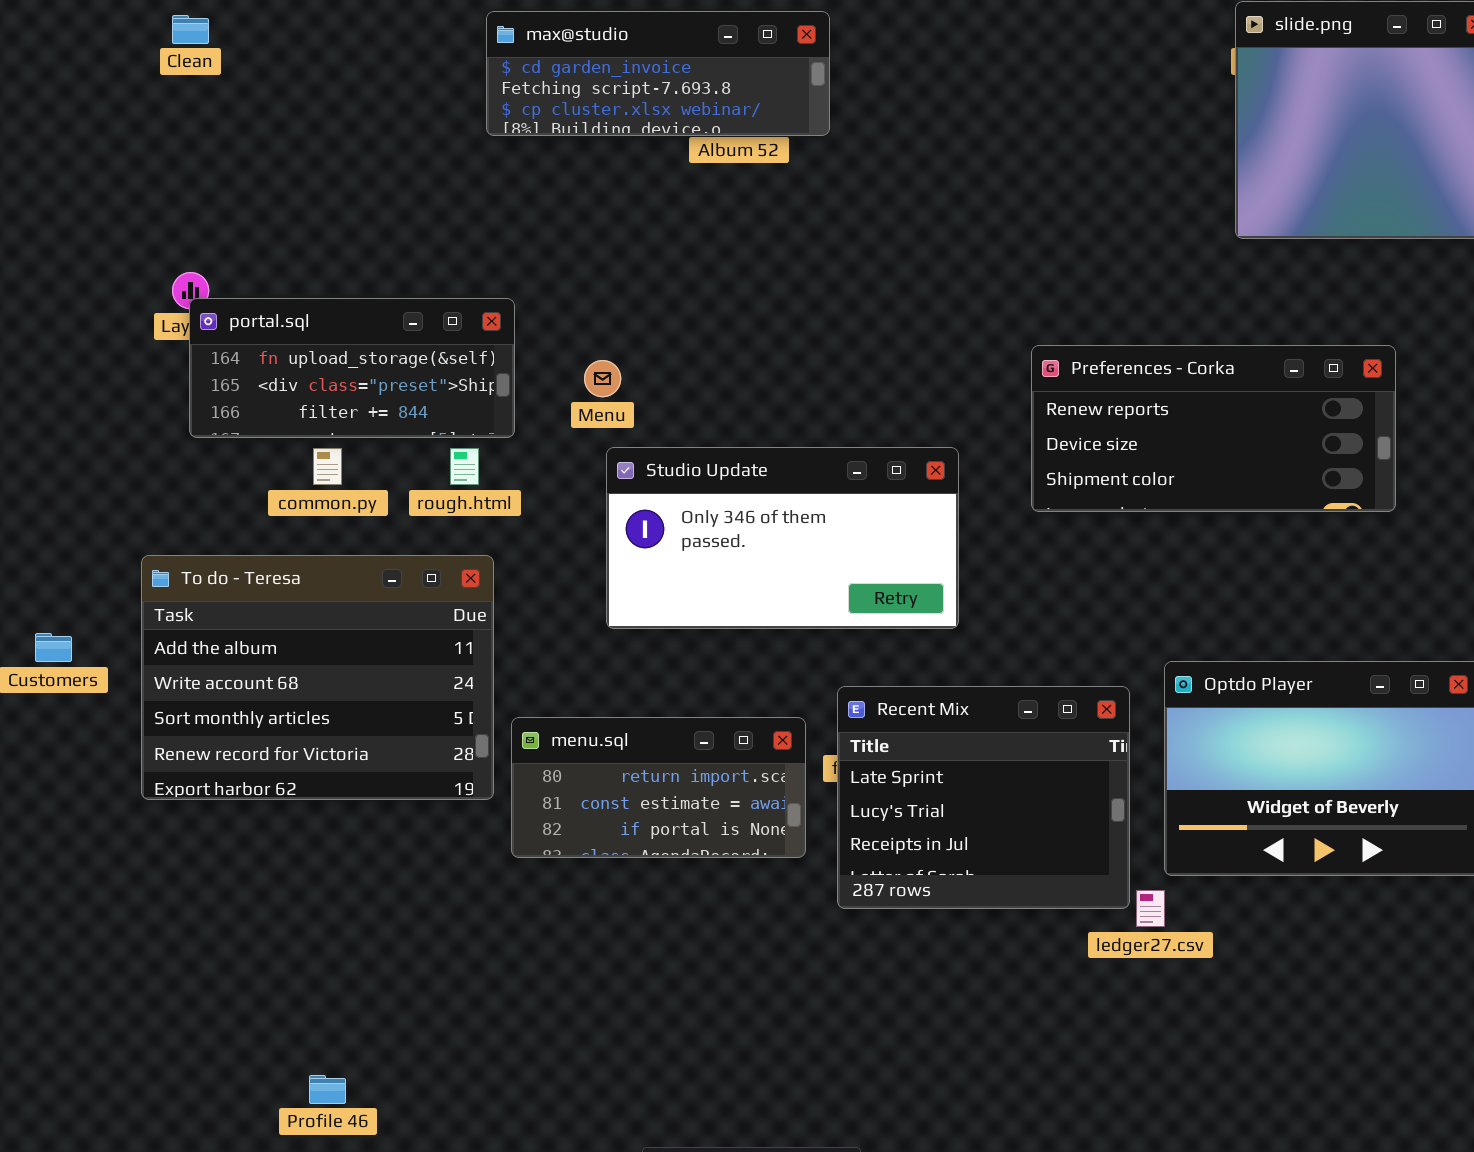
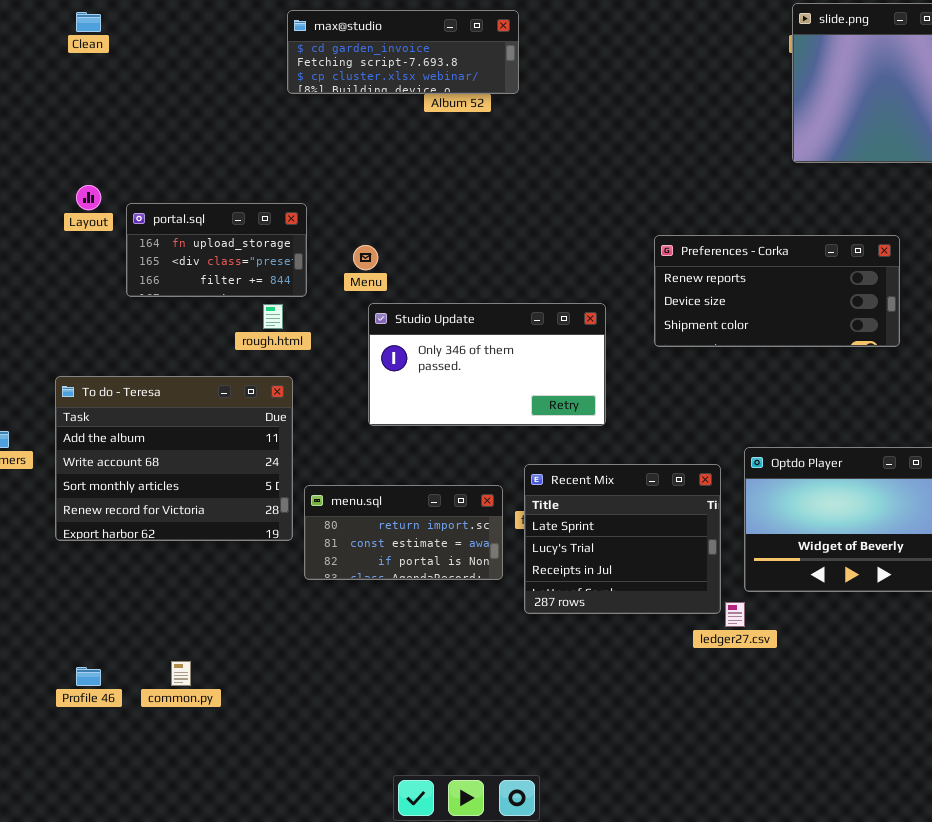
portal.sql: [189,298,515,438] -> [126,203,307,297], resized
common.py: [313,448,342,485] -> [171,661,191,686], moved
Profile 46: [309,1075,346,1104] -> [76,667,101,686], moved

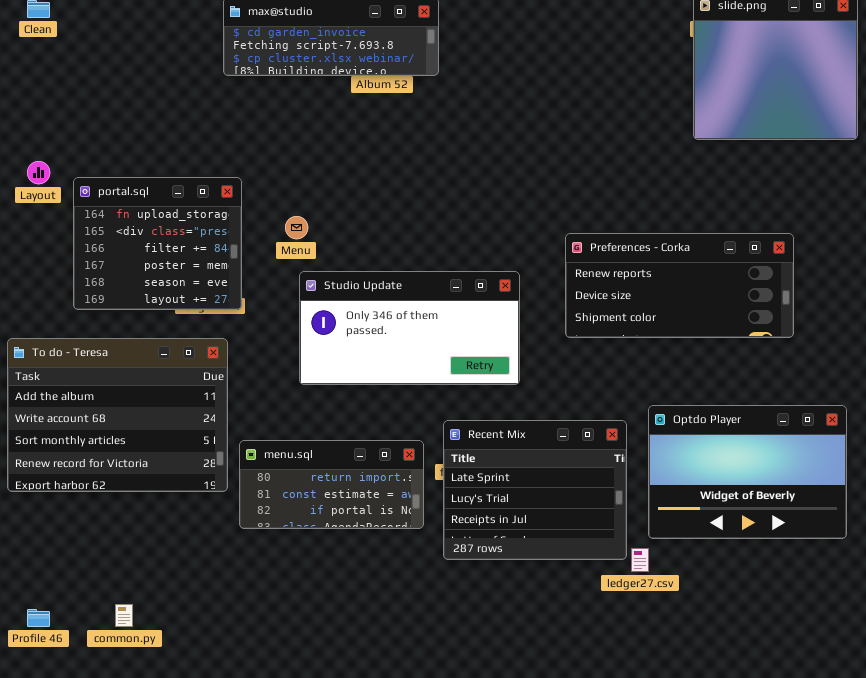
portal.sql: [126,203,307,297] -> [73,177,242,310], resized
Preferences - Corka: [654,235,900,347] -> [565,233,794,338], moved

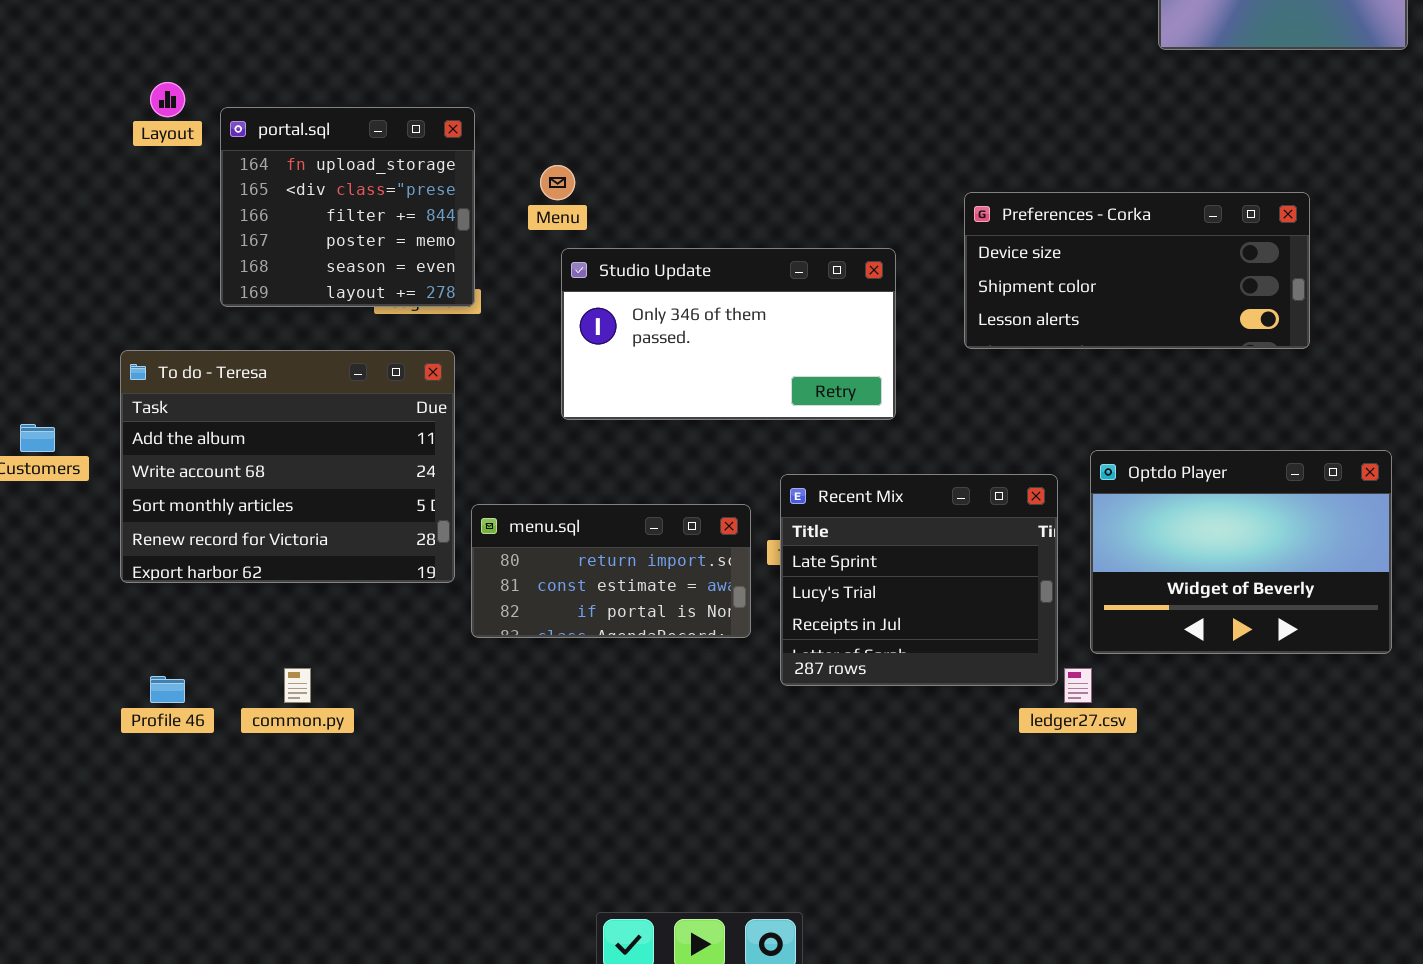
Preferences - Corka: [565,233,794,338] -> [964,192,1310,349], scrolled down 1 row
common.py: [115,604,133,627] -> [284,668,311,703], moved
Profile 46: [27,609,50,627] -> [150,676,185,703], moved

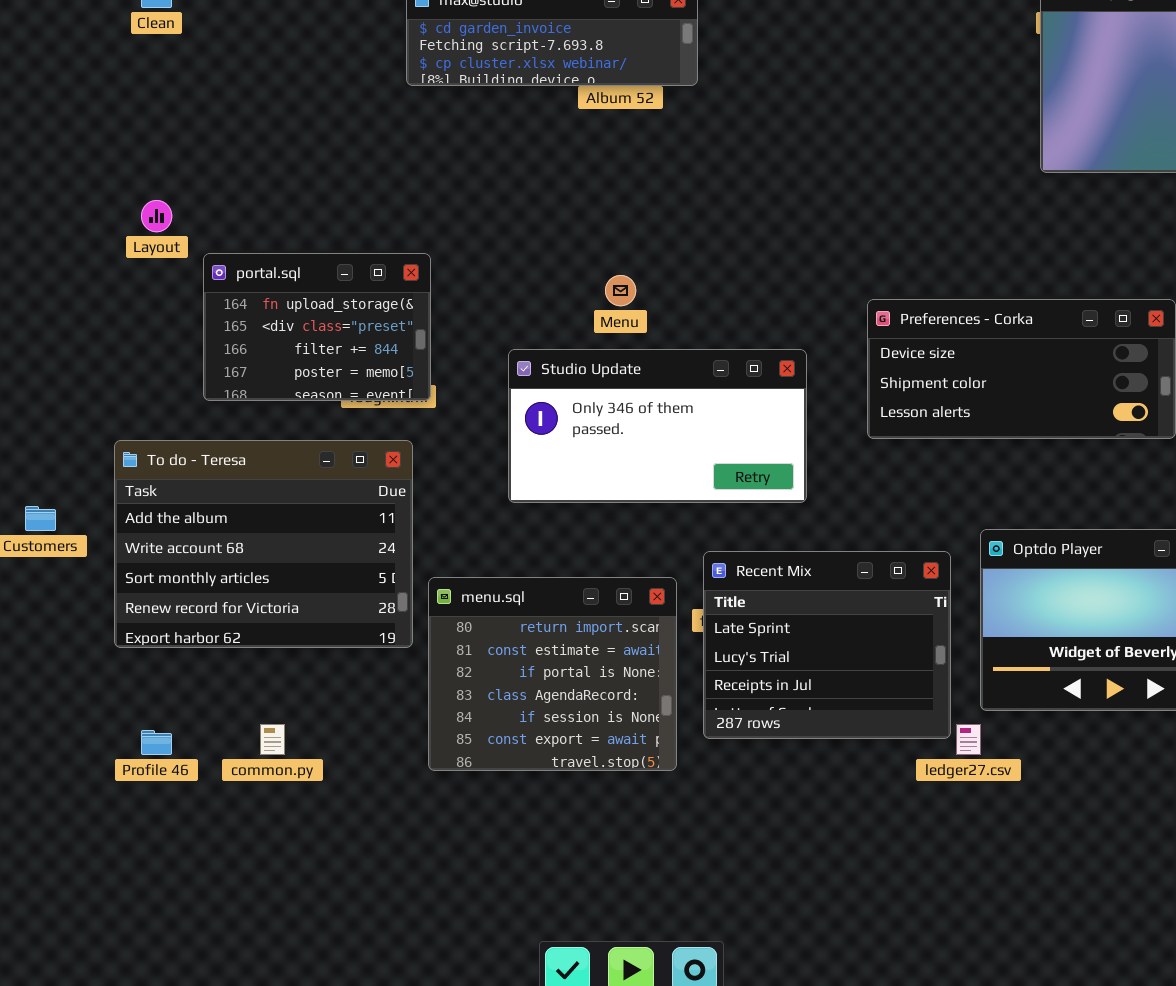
portal.sql: [220,107,475,307] -> [203,253,431,401], resized
Menu: [540,165,575,200] -> [605,275,636,306], moved
menu.sql: [471,504,751,638] -> [428,577,677,771], resized

